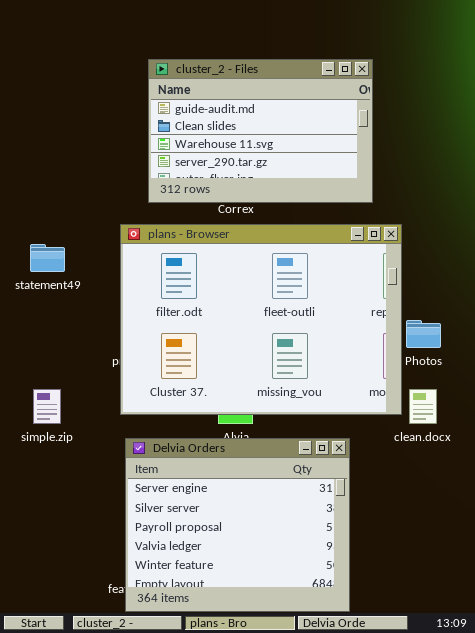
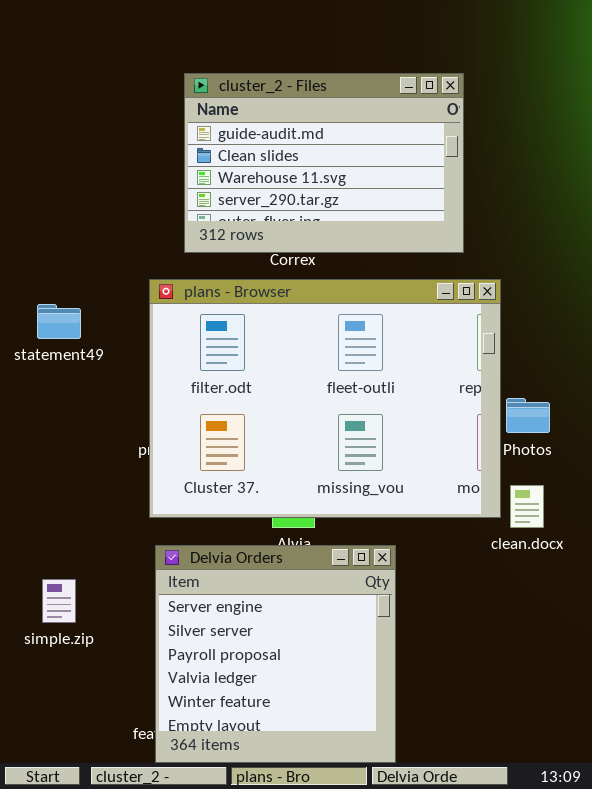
simple.zip: [33,389,61,424] -> [42,579,76,623], moved
Delvia Orders: [125,438,350,612] -> [155,545,396,763], resized

